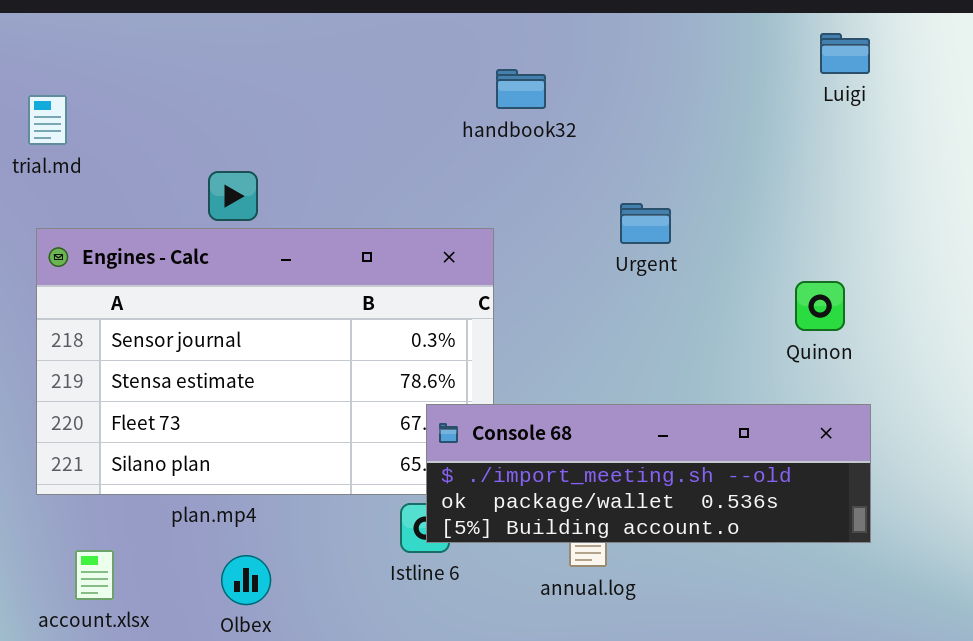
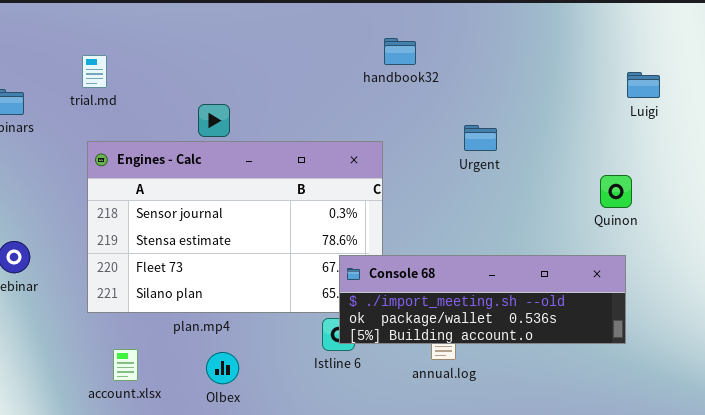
Luigi: [820,33,870,74] -> [627,72,660,98], moved
Quinon: [795,281,845,331] -> [600,175,632,208], moved

